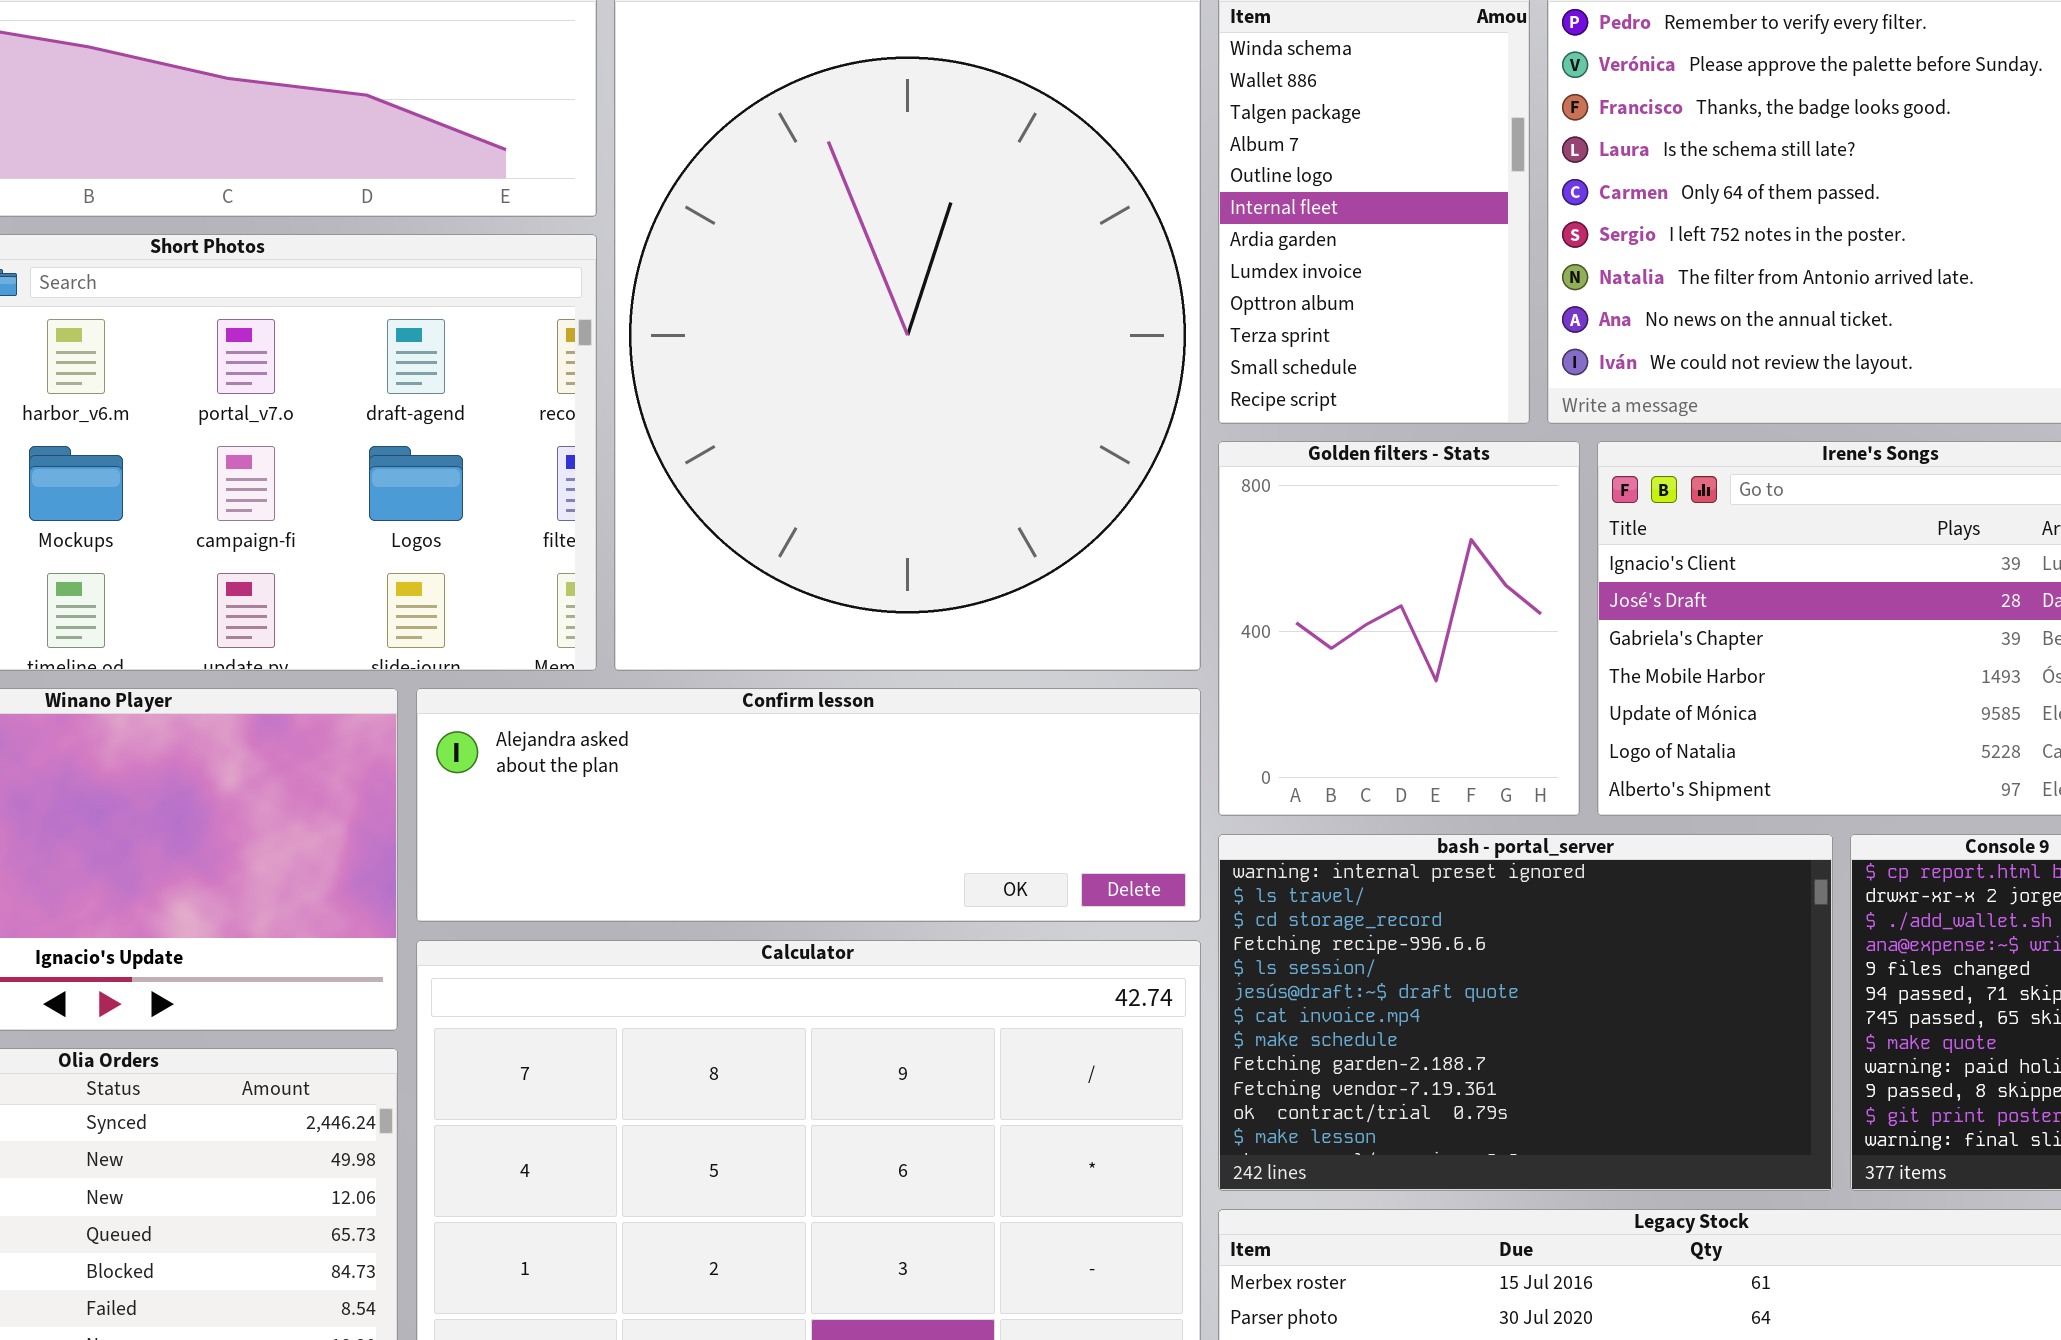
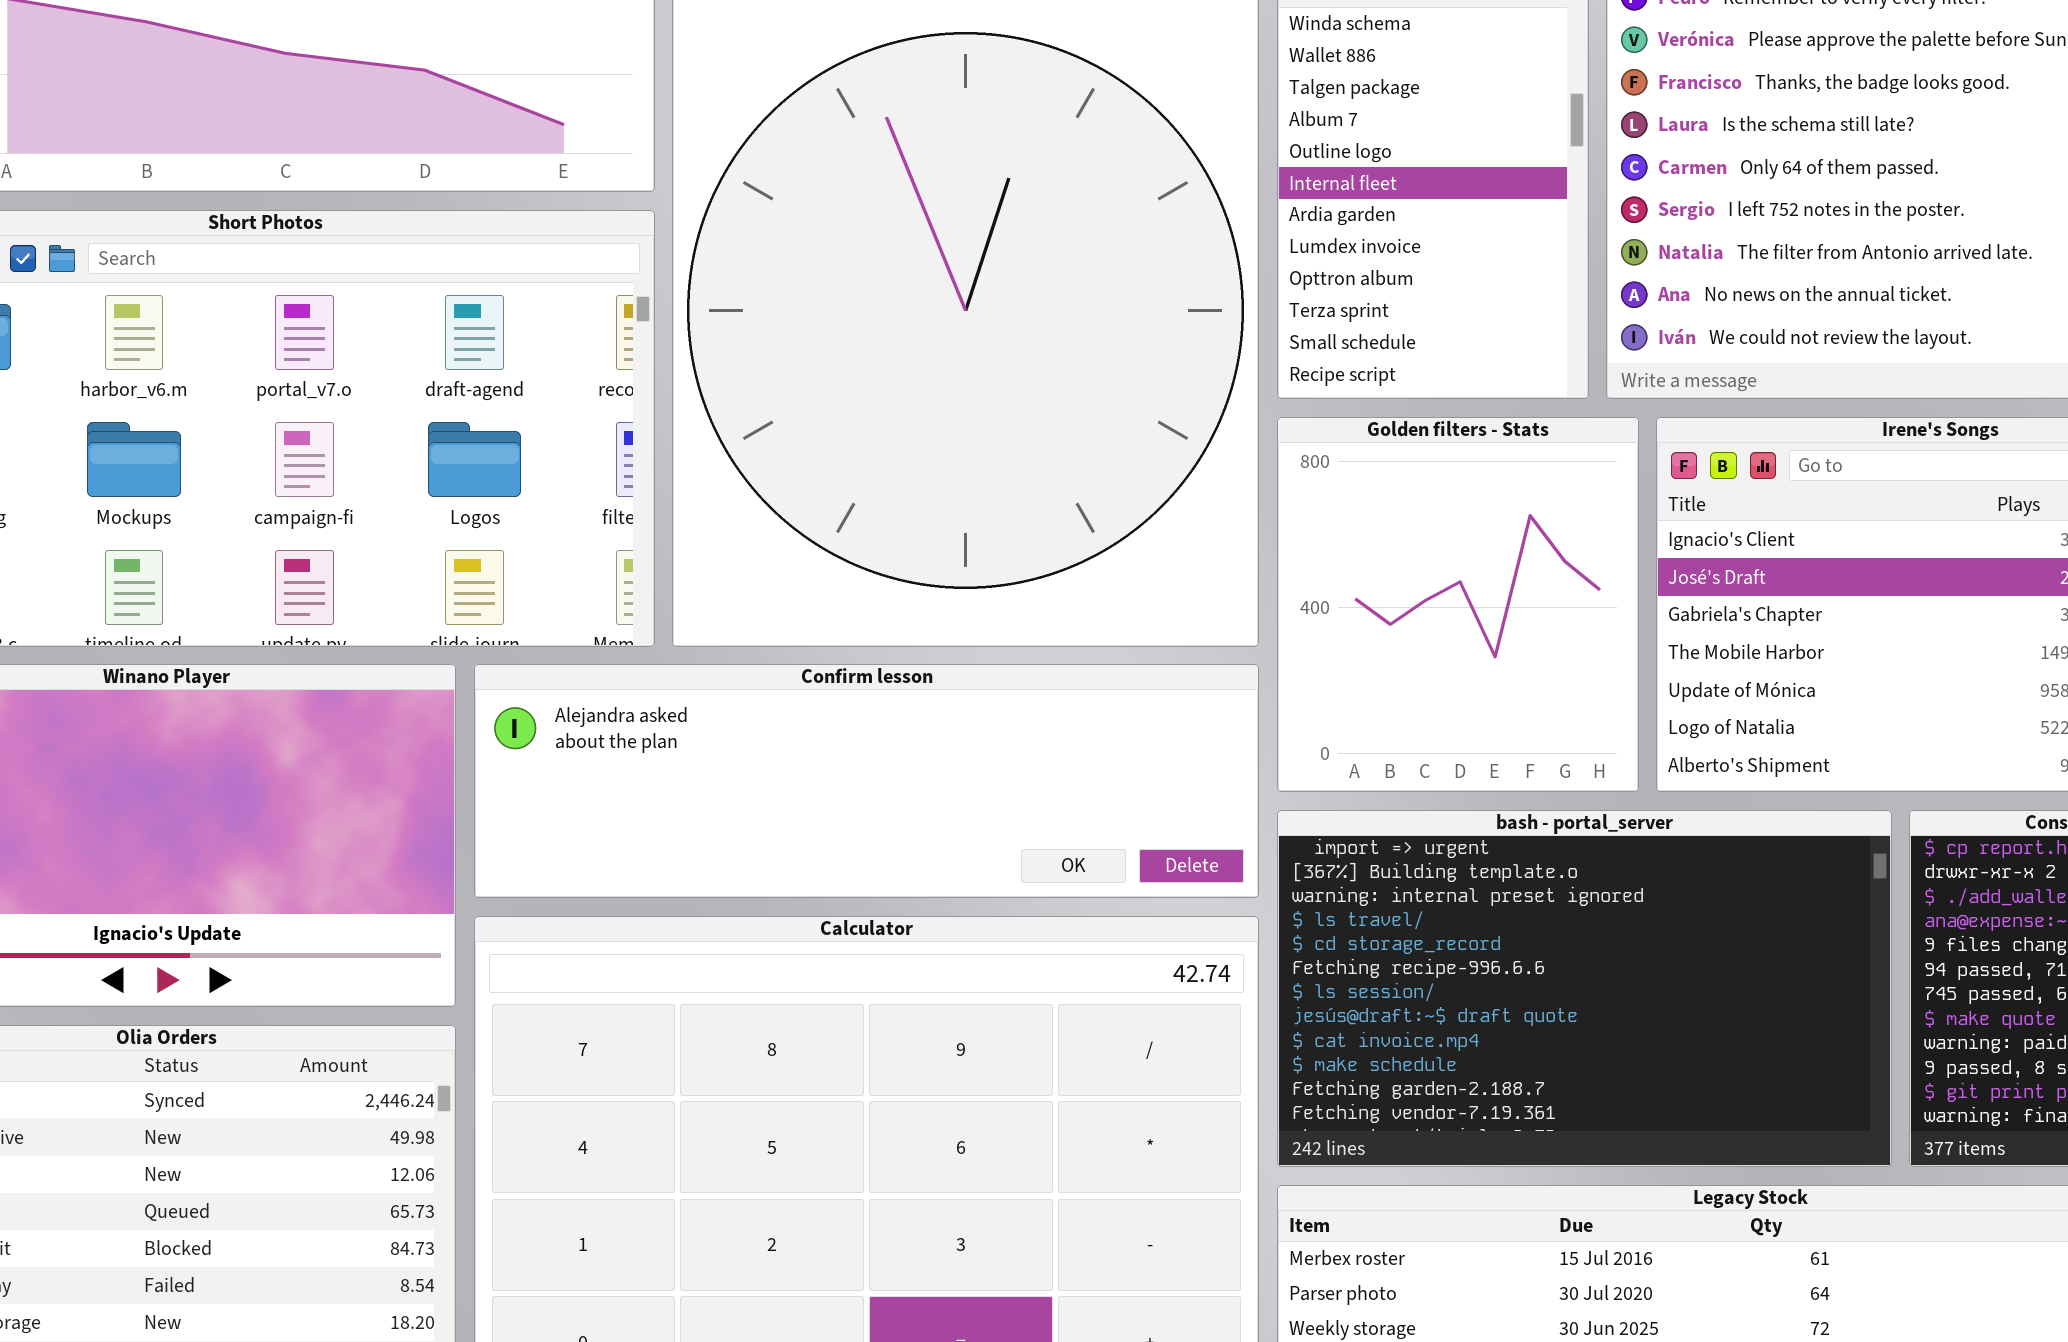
bash - portal_server: [1218,834,1833,1191] -> [1277,810,1892,1167], scrolled up 2 rows

